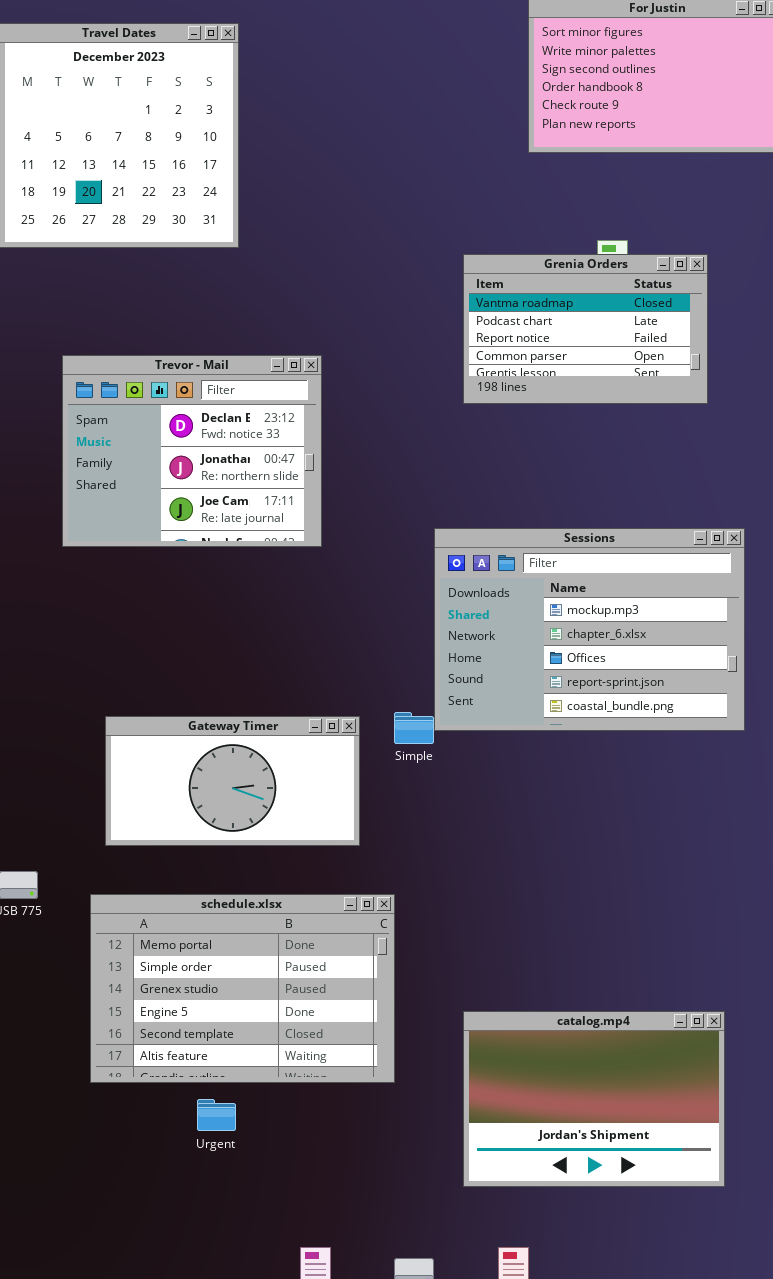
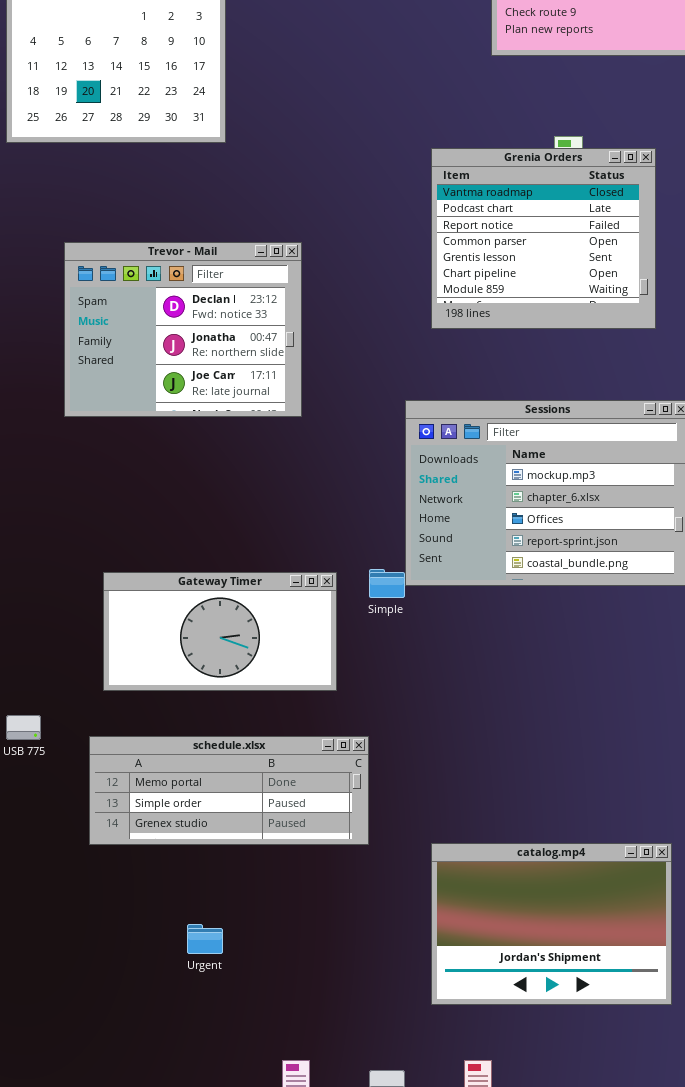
Grenia Orders: [463,254,708,404] -> [431,148,656,329], resized
schedule.xlsx: [90,894,395,1083] -> [89,736,369,845], resized

